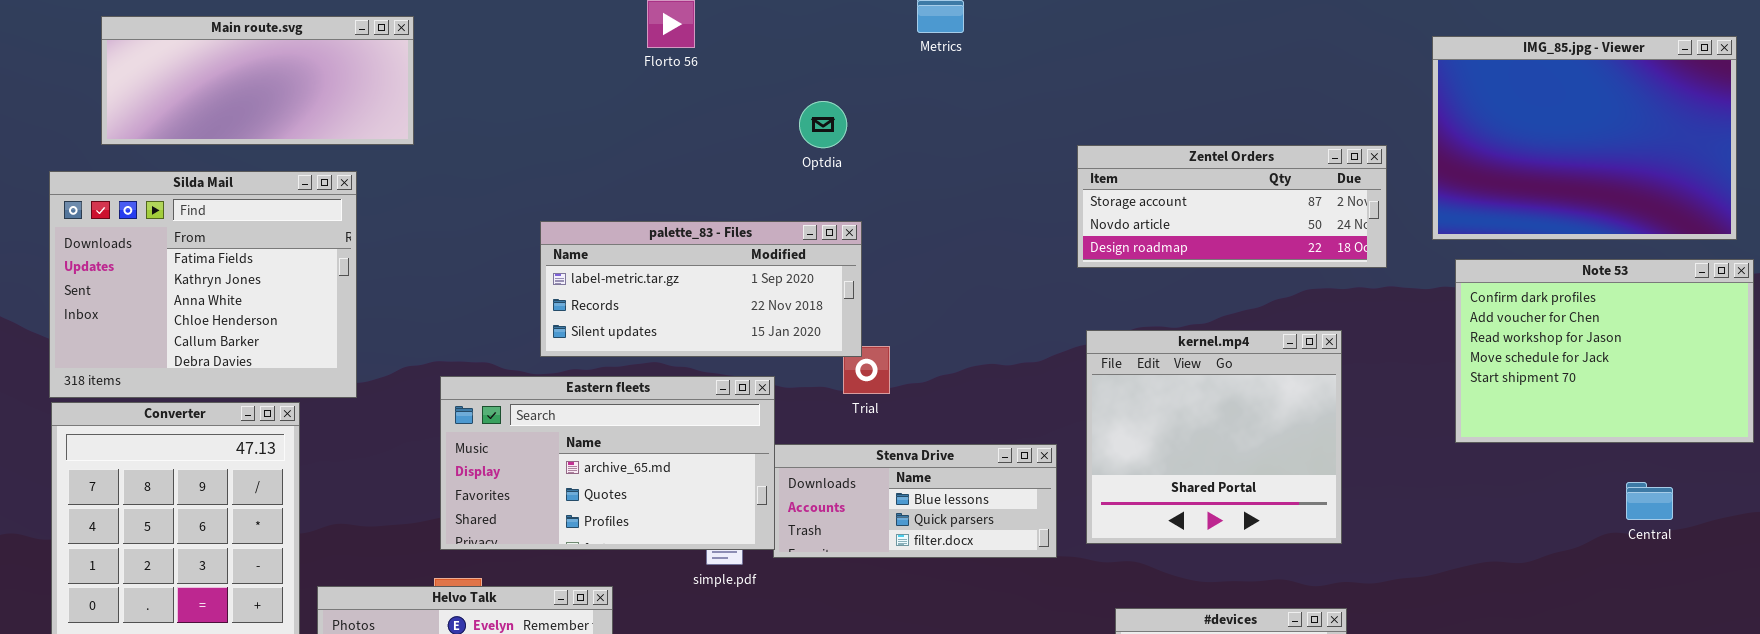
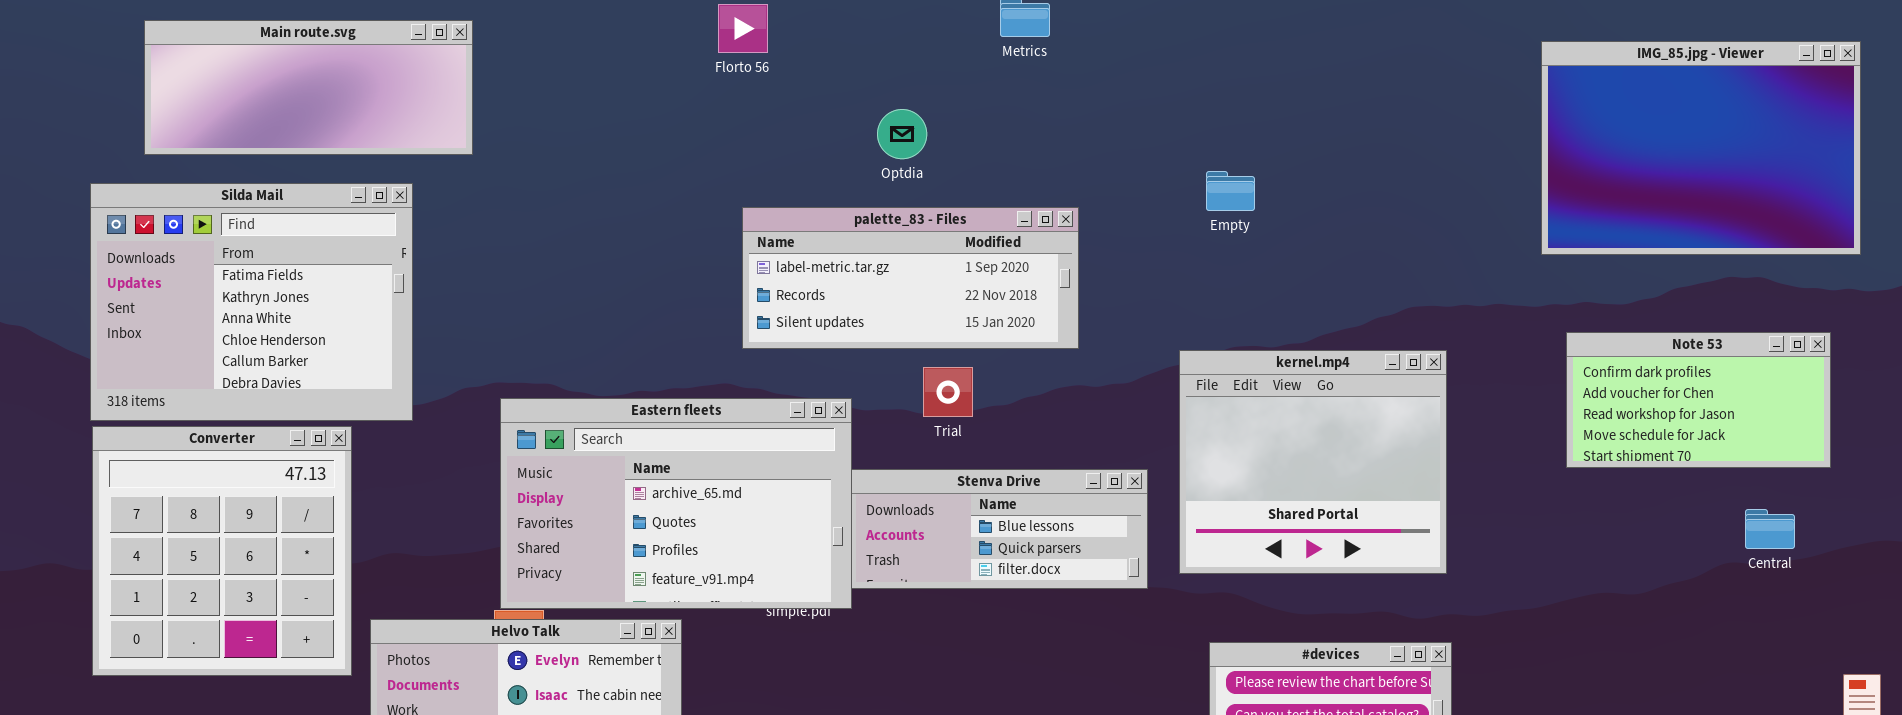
Zentel Orders: [1077,145,1387,268] -> none, closed
palette_83 - Files: [540,221,862,357] -> [742,207,1079,349], moved
Note 53: [1455,259,1754,443] -> [1566,332,1831,468], resized
Eastern fleets: [440,376,775,550] -> [500,398,852,609], resized

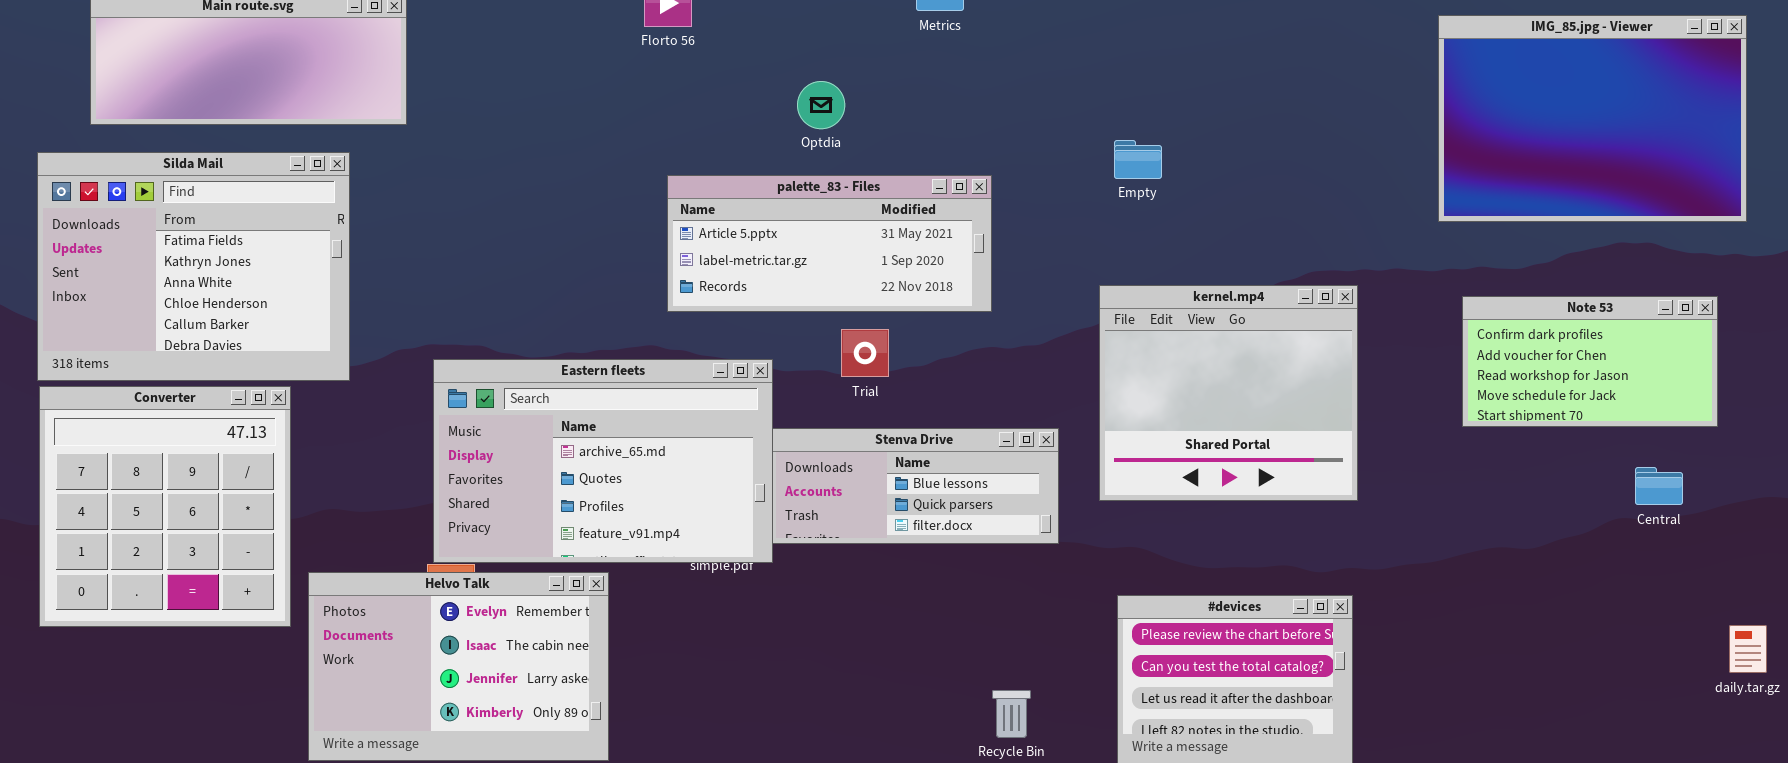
palette_83 - Files: [742,207,1079,349] -> [667,175,992,312], scrolled up 1 row
kernel.mp4: [1179,350,1447,574] -> [1099,285,1358,501], moved

